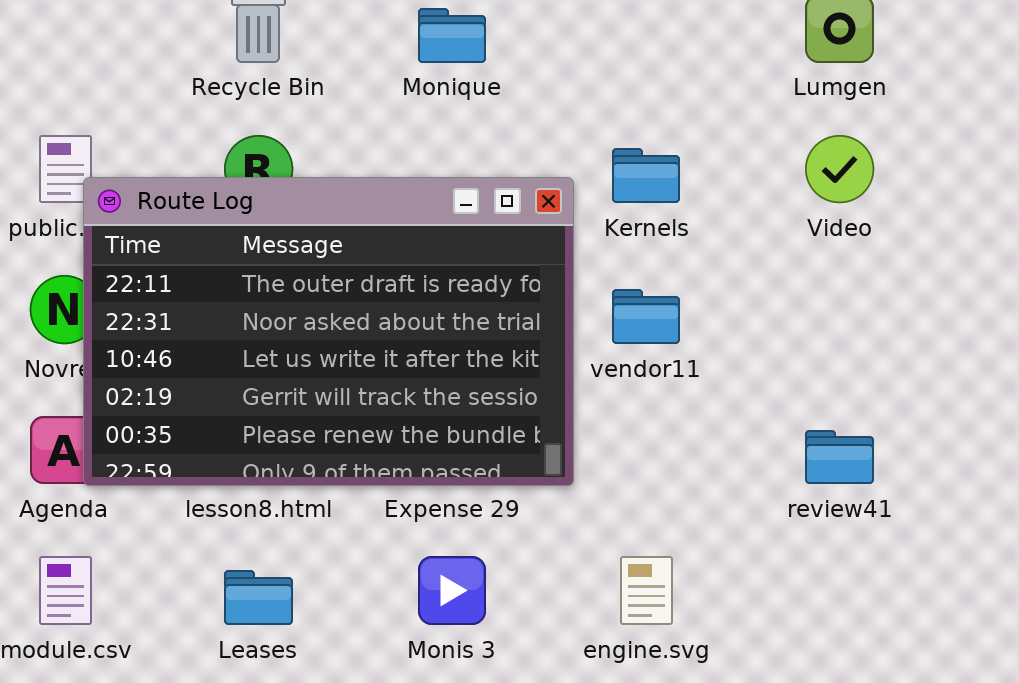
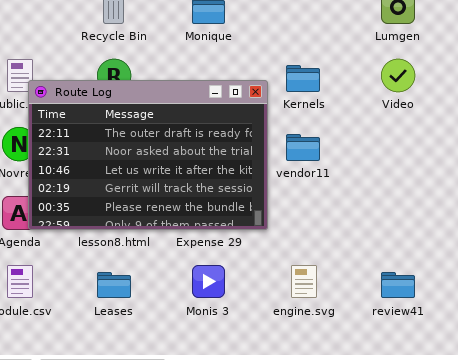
review41: [805,430,874,484] -> [381,272,415,298], moved

